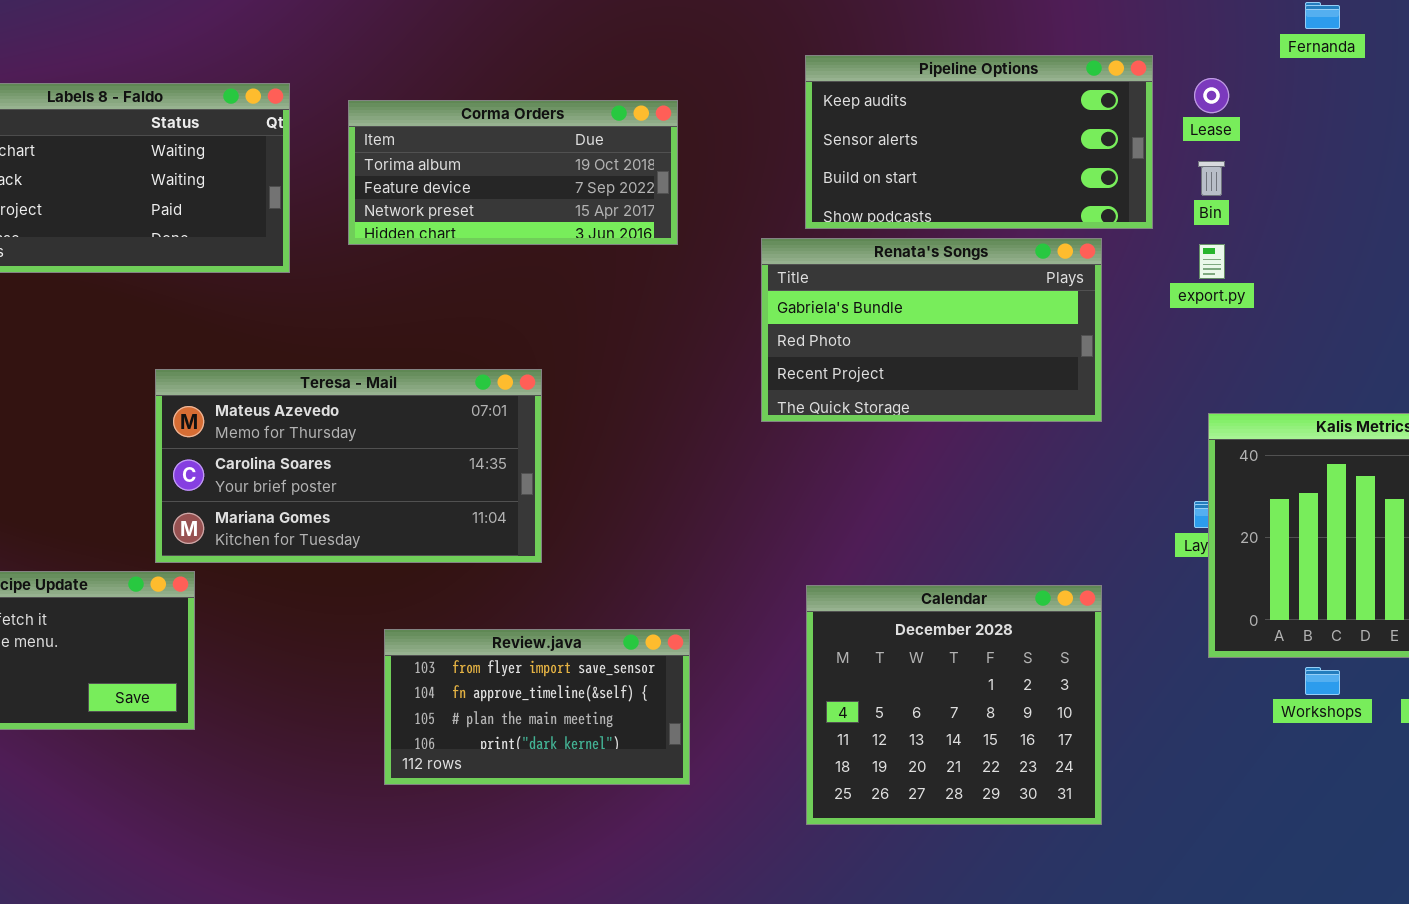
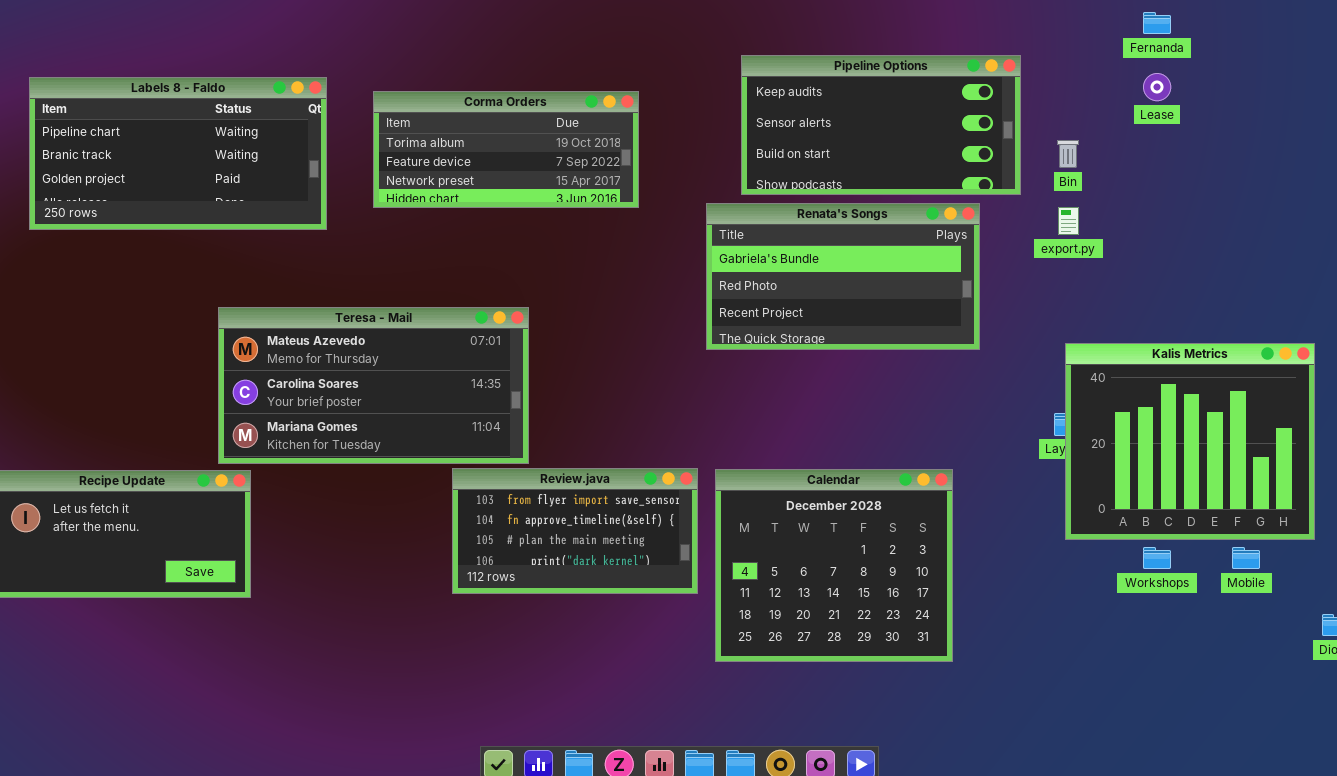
Lease: [1194,78,1229,113] -> [1143,73,1171,101], moved
Calendar: [806,585,1102,825] -> [715,469,953,662], moved
Review.java: [384,629,690,785] -> [452,468,698,594], moved

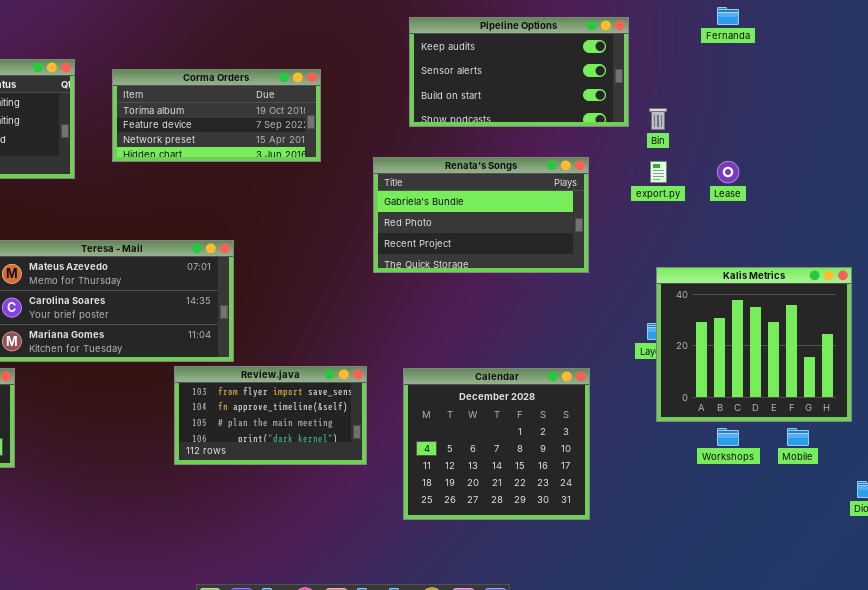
Pipeline Options: [741,55,1021,195] -> [409,17,629,127], moved
Lease: [1143,73,1171,101] -> [717,161,739,183], moved
Calendar: [715,469,953,662] -> [403,368,590,520], moved

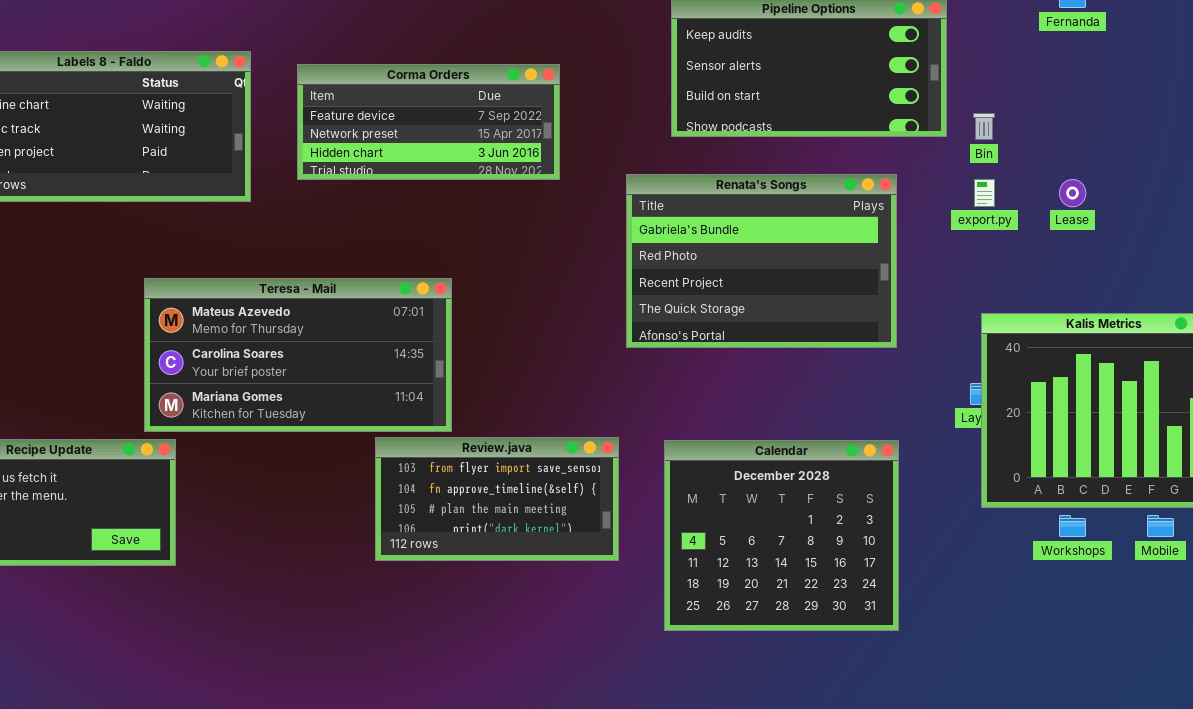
Corma Orders: [112,69,321,162] -> [297,64,560,180], scrolled down 1 row
Renata's Songs: [373,157,589,273] -> [626,174,897,348], resized

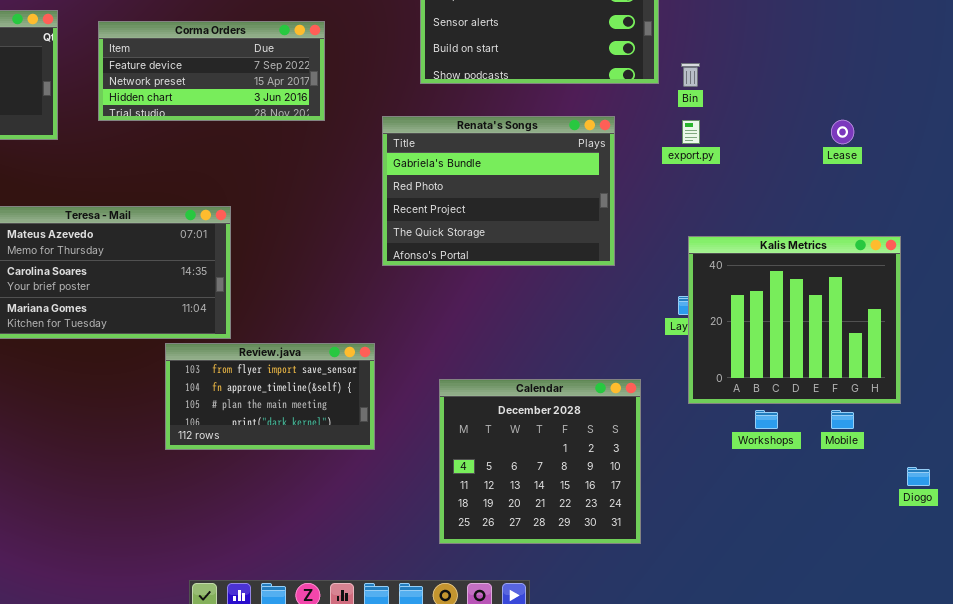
Lease: [1059,179,1086,207] -> [831,120,854,144], moved
Calendar: [664,440,899,631] -> [439,379,641,544], moved

